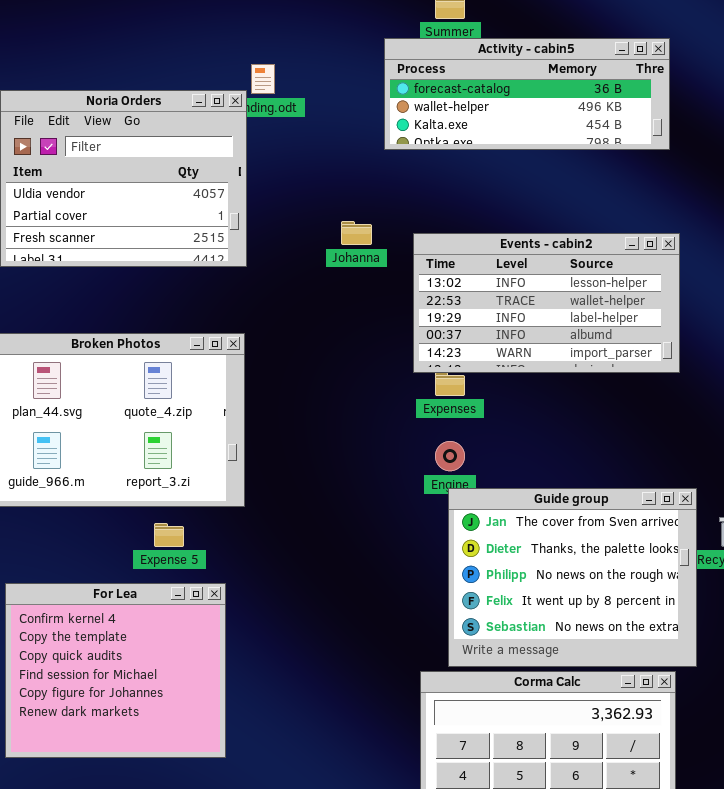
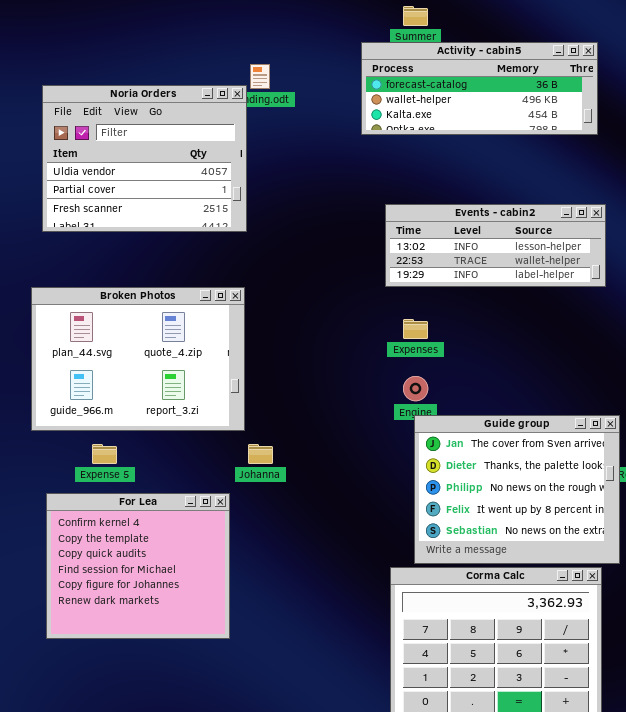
Johanna: [341,221,372,245] -> [248,444,273,464], moved
Events - cabin2: [413,233,680,373] -> [385,204,606,287], resized
Expense 5: [154,523,184,547] -> [92,444,117,464], moved

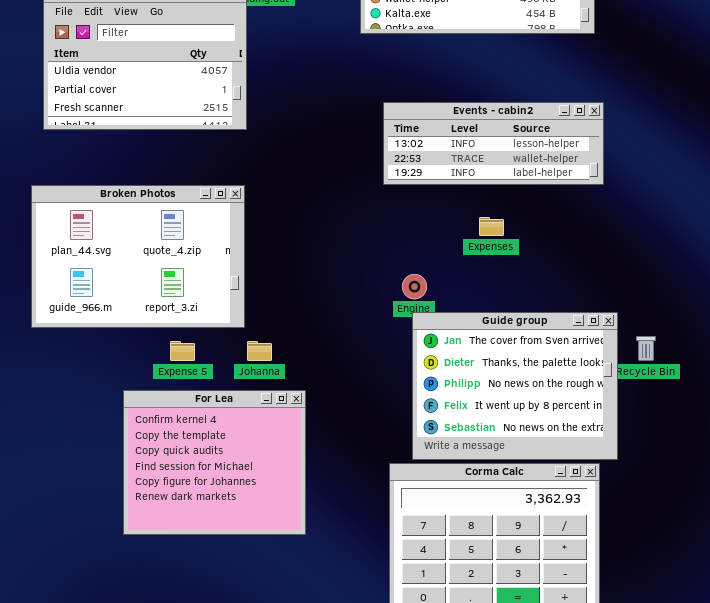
Expenses: [403,319,428,339] -> [479,217,504,236], moved
Expense 5: [92,444,117,464] -> [170,341,195,361], moved
For Lea: [46,493,230,639] -> [123,390,306,535], moved

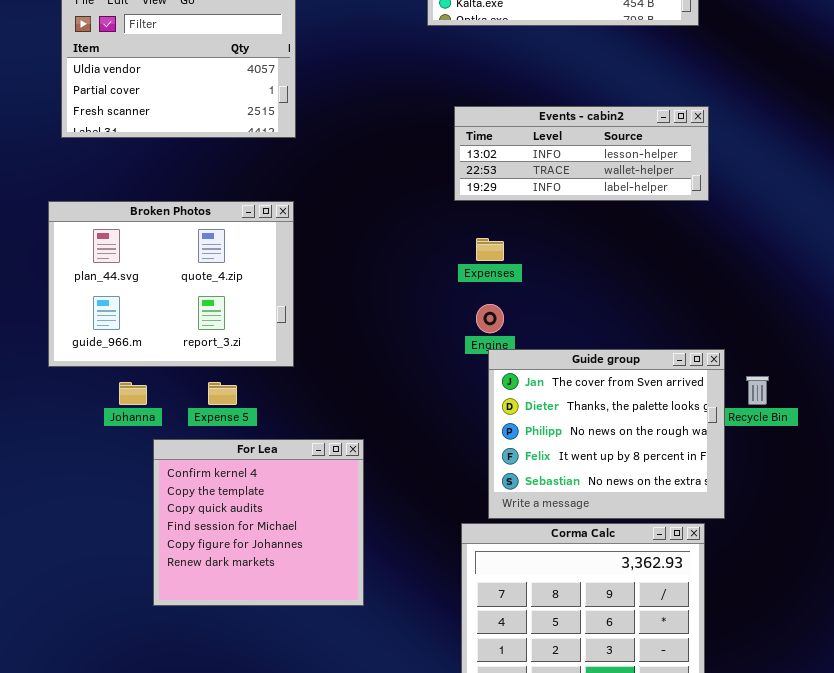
Expenses: [479,217,504,236] -> [476,238,504,261], moved
Johanna: [247,341,272,361] -> [119,382,147,405], moved

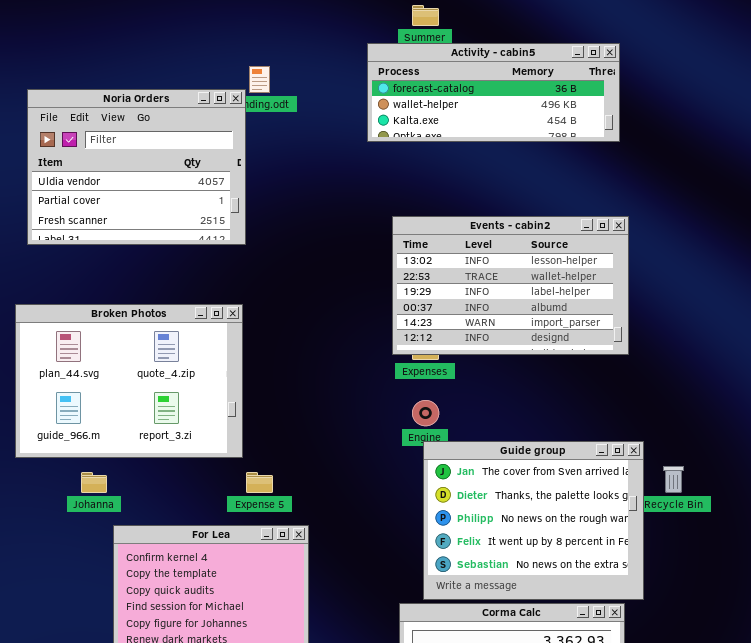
Events - cabin2: [454,106,709,201] -> [392,216,629,355], resized
Expense 5: [208,382,237,405] -> [246,472,273,493], moved

